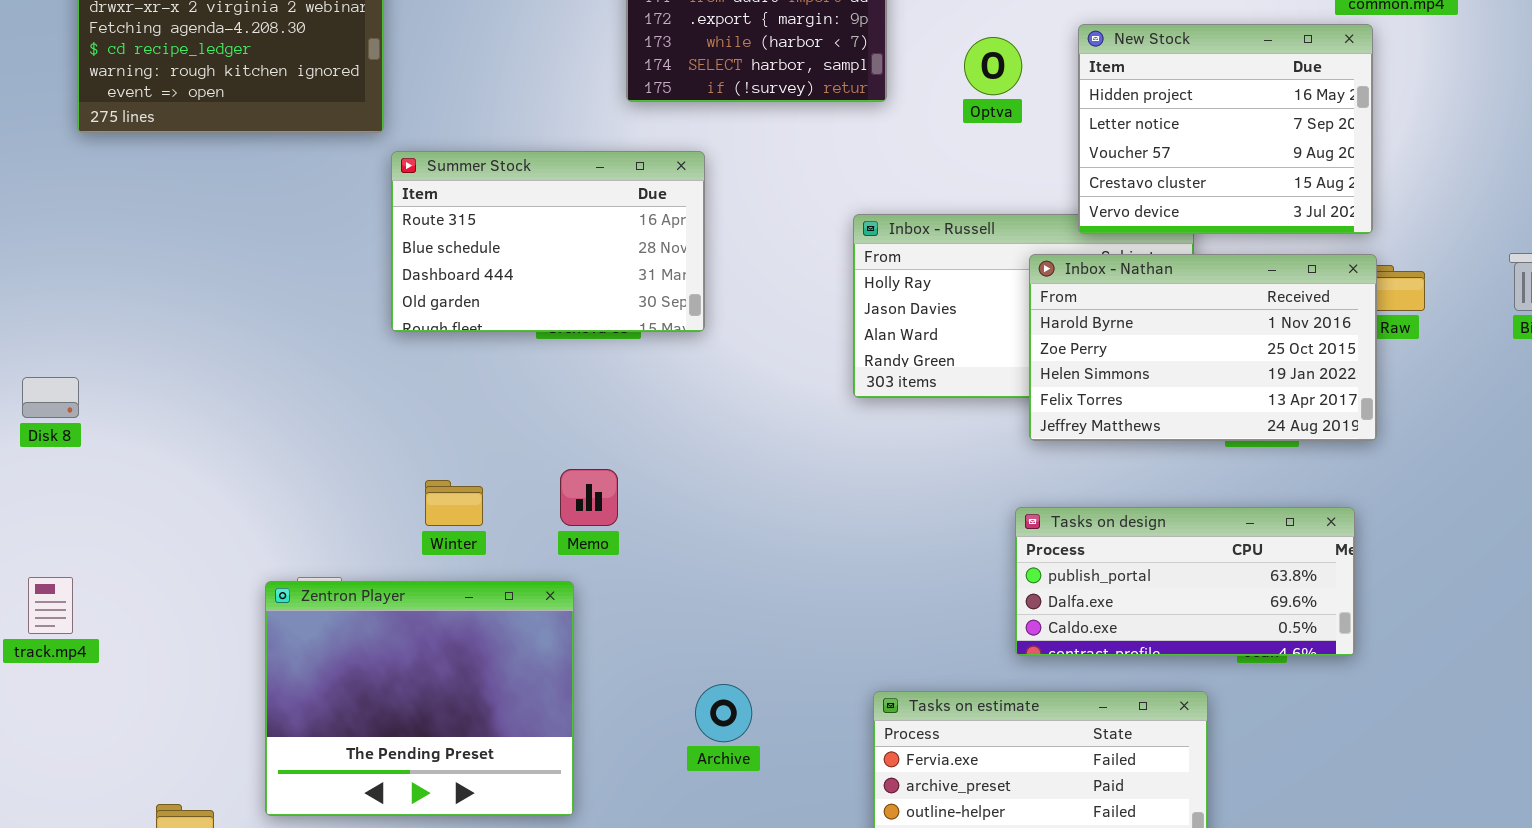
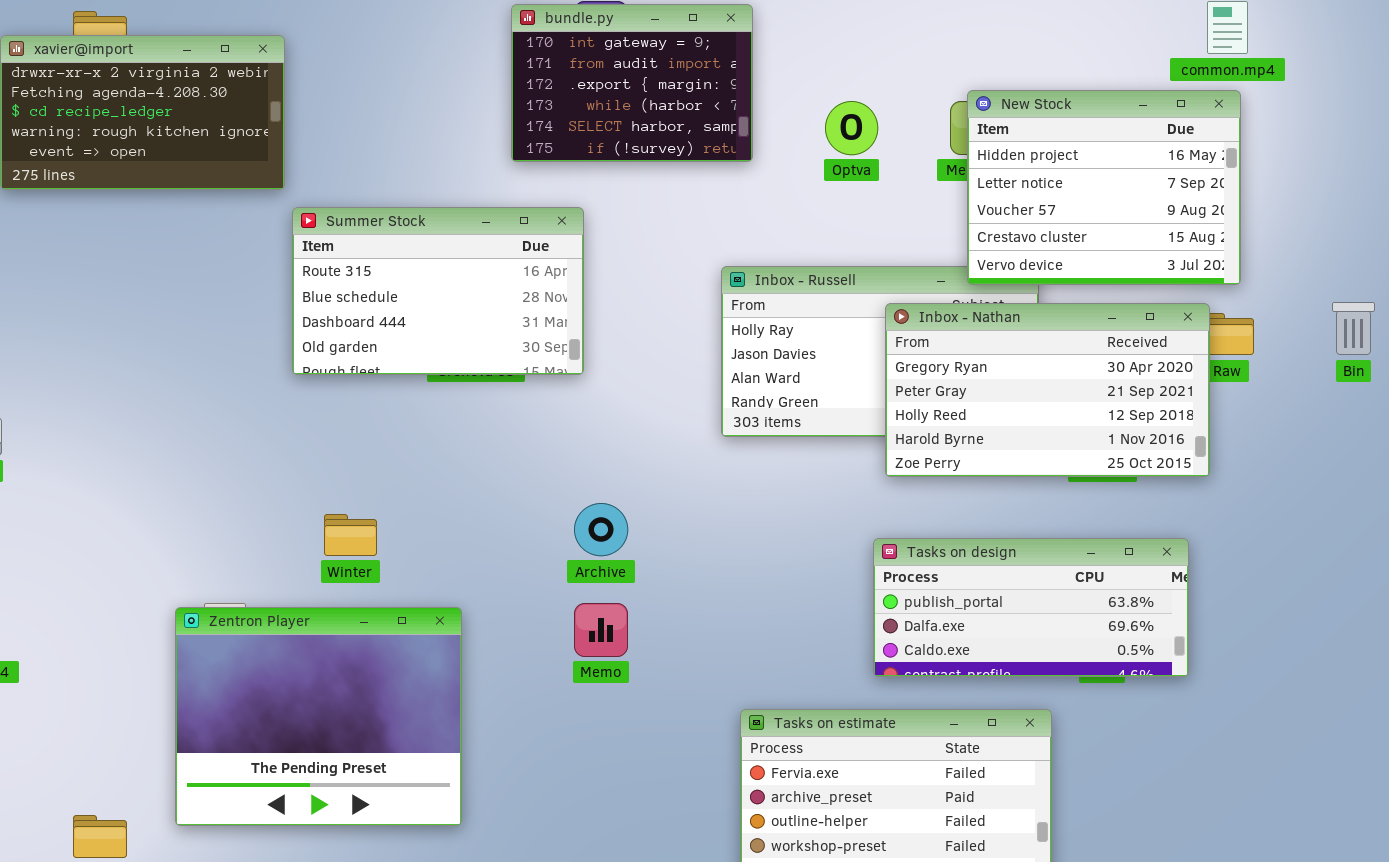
New Stock: [1078,24,1373,234] -> [967,90,1241,285], moved
Inbox - Nathan: [1029,254,1377,441] -> [885,303,1210,477], scrolled up 3 rows
Memo: [560,469,618,526] -> [574,603,628,657], moved
Archive: [695,684,752,742] -> [574,503,628,556], moved

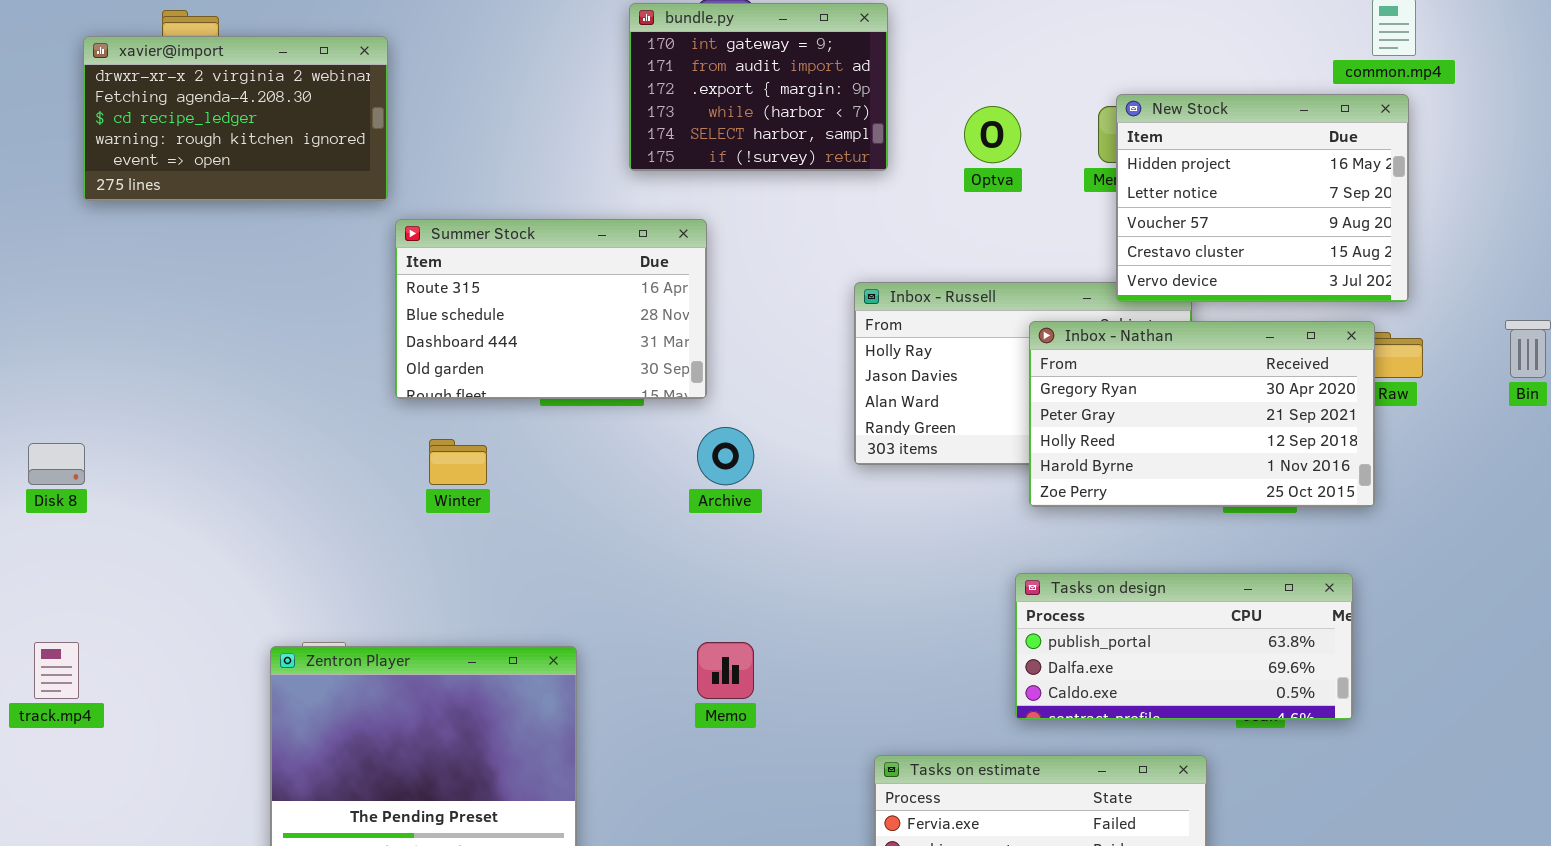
Archive: [574,503,628,556] -> [697,427,754,485], moved
Winter: [324,514,377,556] -> [429,439,487,485], moved

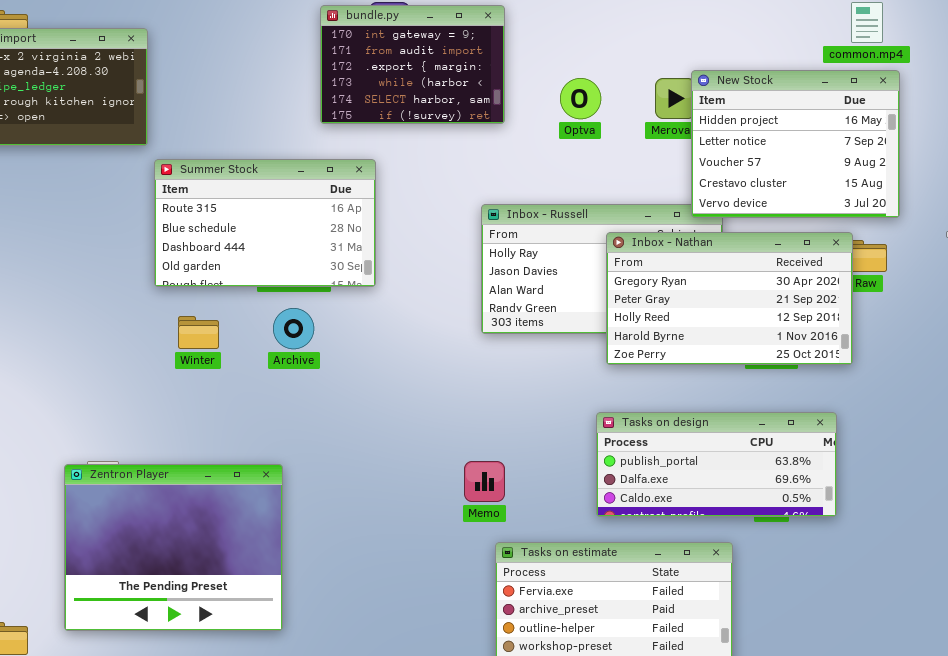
New Stock: [1116,94,1409,302] -> [691,70,900,218], moved
Archive: [697,427,754,485] -> [273,308,314,349], moved
Memo: [697,642,754,699] -> [464,461,505,502], moved

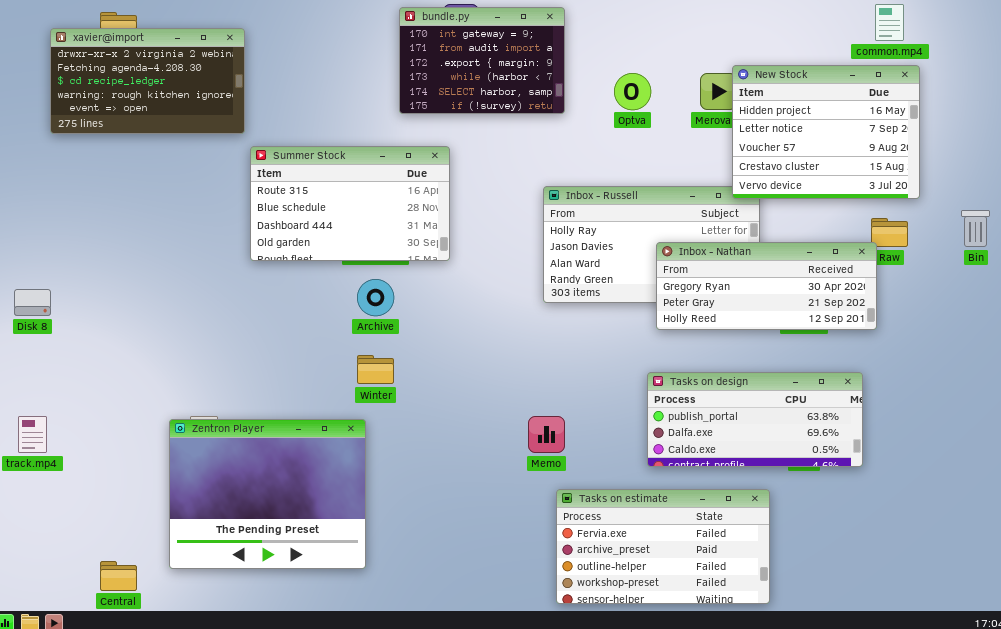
Inbox - Nathan: [606,232,853,365] -> [656,242,877,330], resized
Winter: [178,316,219,349] -> [357,355,394,384], moved

